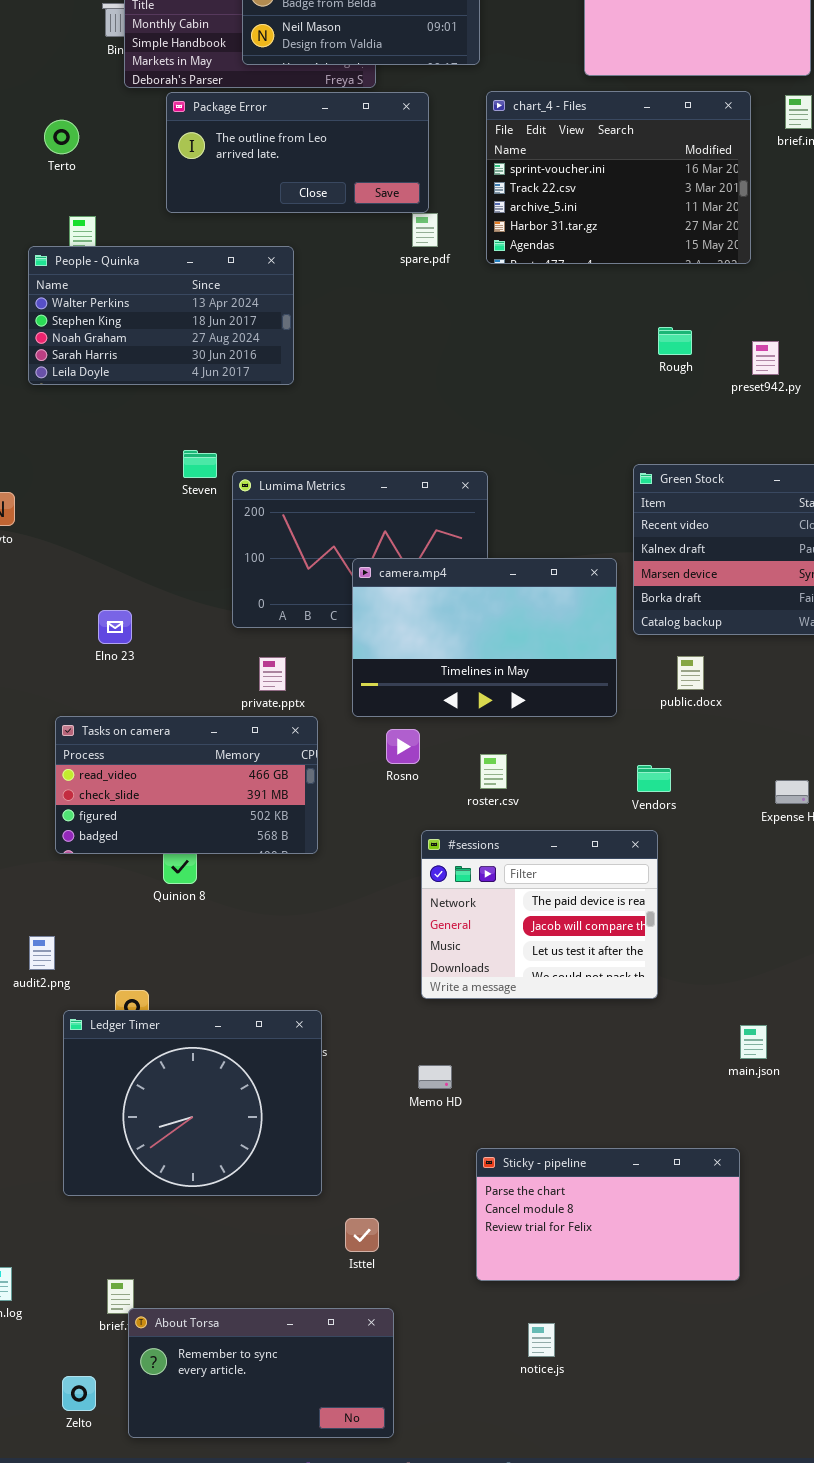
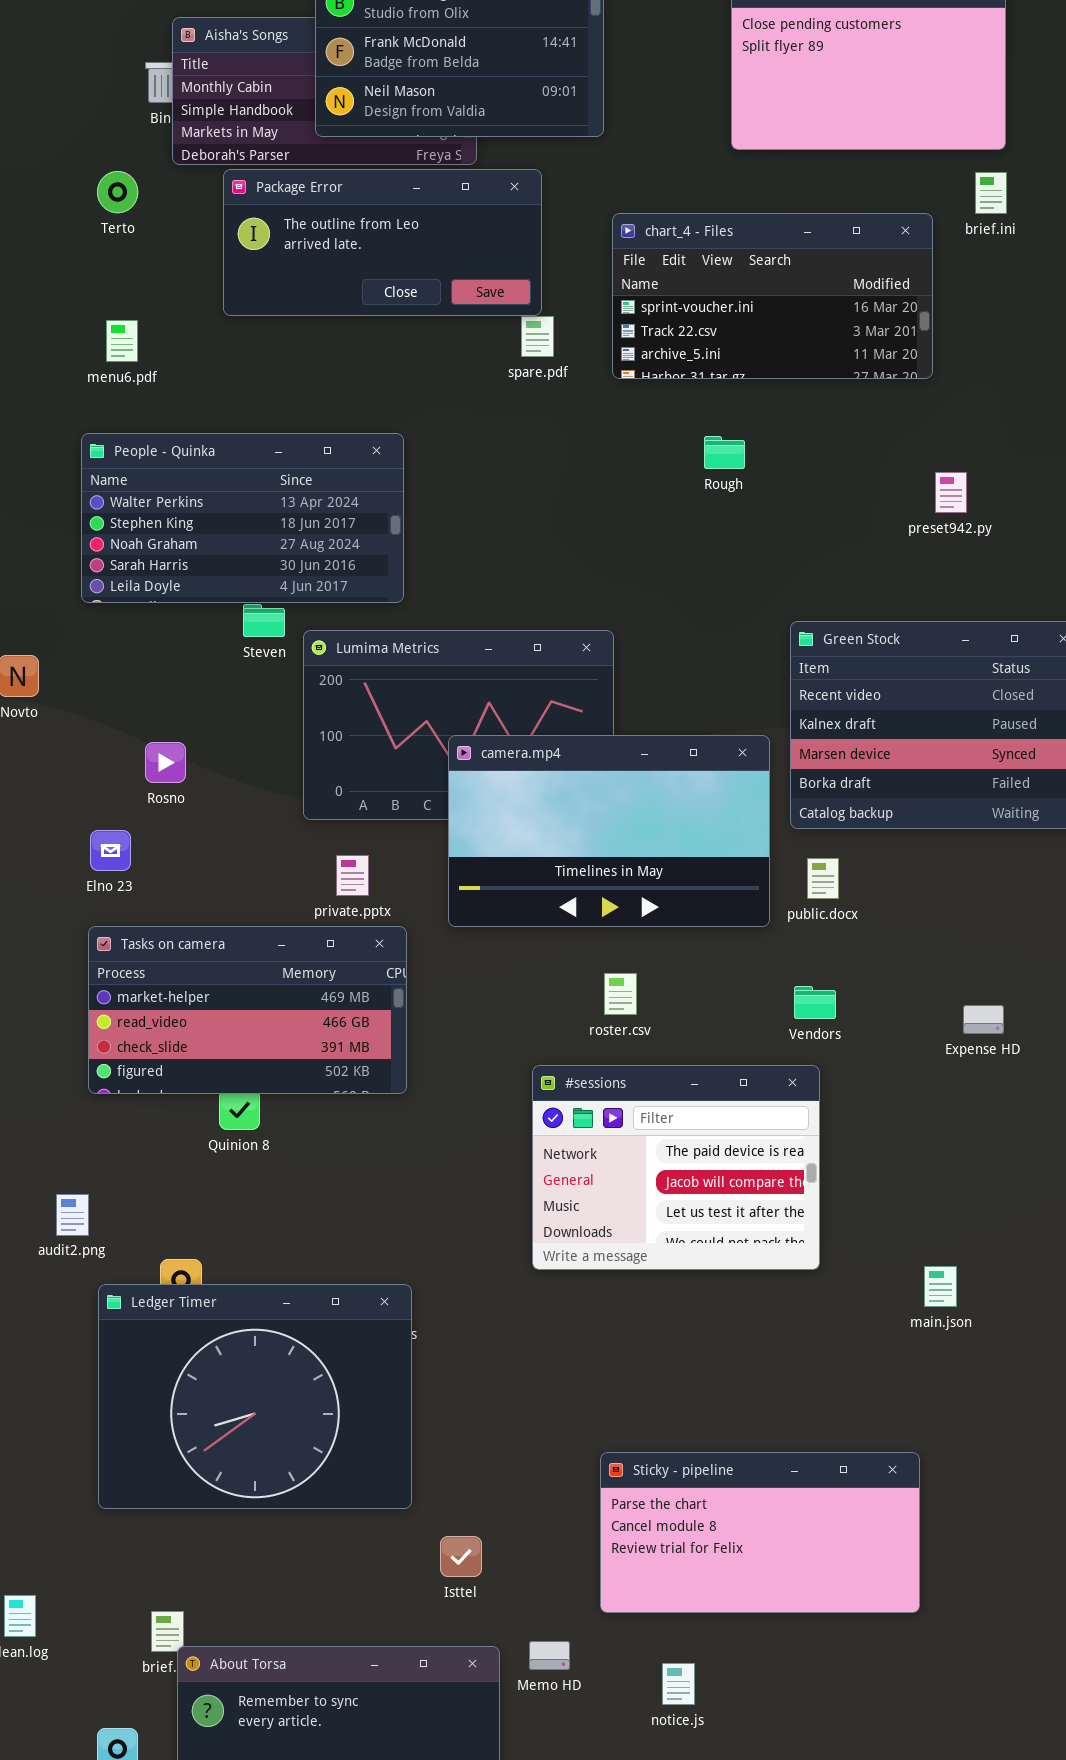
chart_4 - Files: [486,91,751,264] -> [612,213,933,379], resized
Terto: [44,120,79,154] -> [97,171,138,213], moved
People - Quinka: [28,246,294,385] -> [81,433,404,603], moved
Rough: [658,327,692,355] -> [704,436,745,469], moved
Elno 23: [98,610,132,644] -> [90,830,131,871], moved
public.docx: [677,656,704,690] -> [807,858,839,899], moved
Tasks on camera: [55,716,318,854] -> [88,926,407,1094], scrolled up 1 row
Rosno: [386,729,420,764] -> [145,742,186,783], moved
main.json: [740,1025,767,1059] -> [924,1266,957,1307], moved
Memo HD: [418,1065,452,1089] -> [529,1641,570,1670], moved

